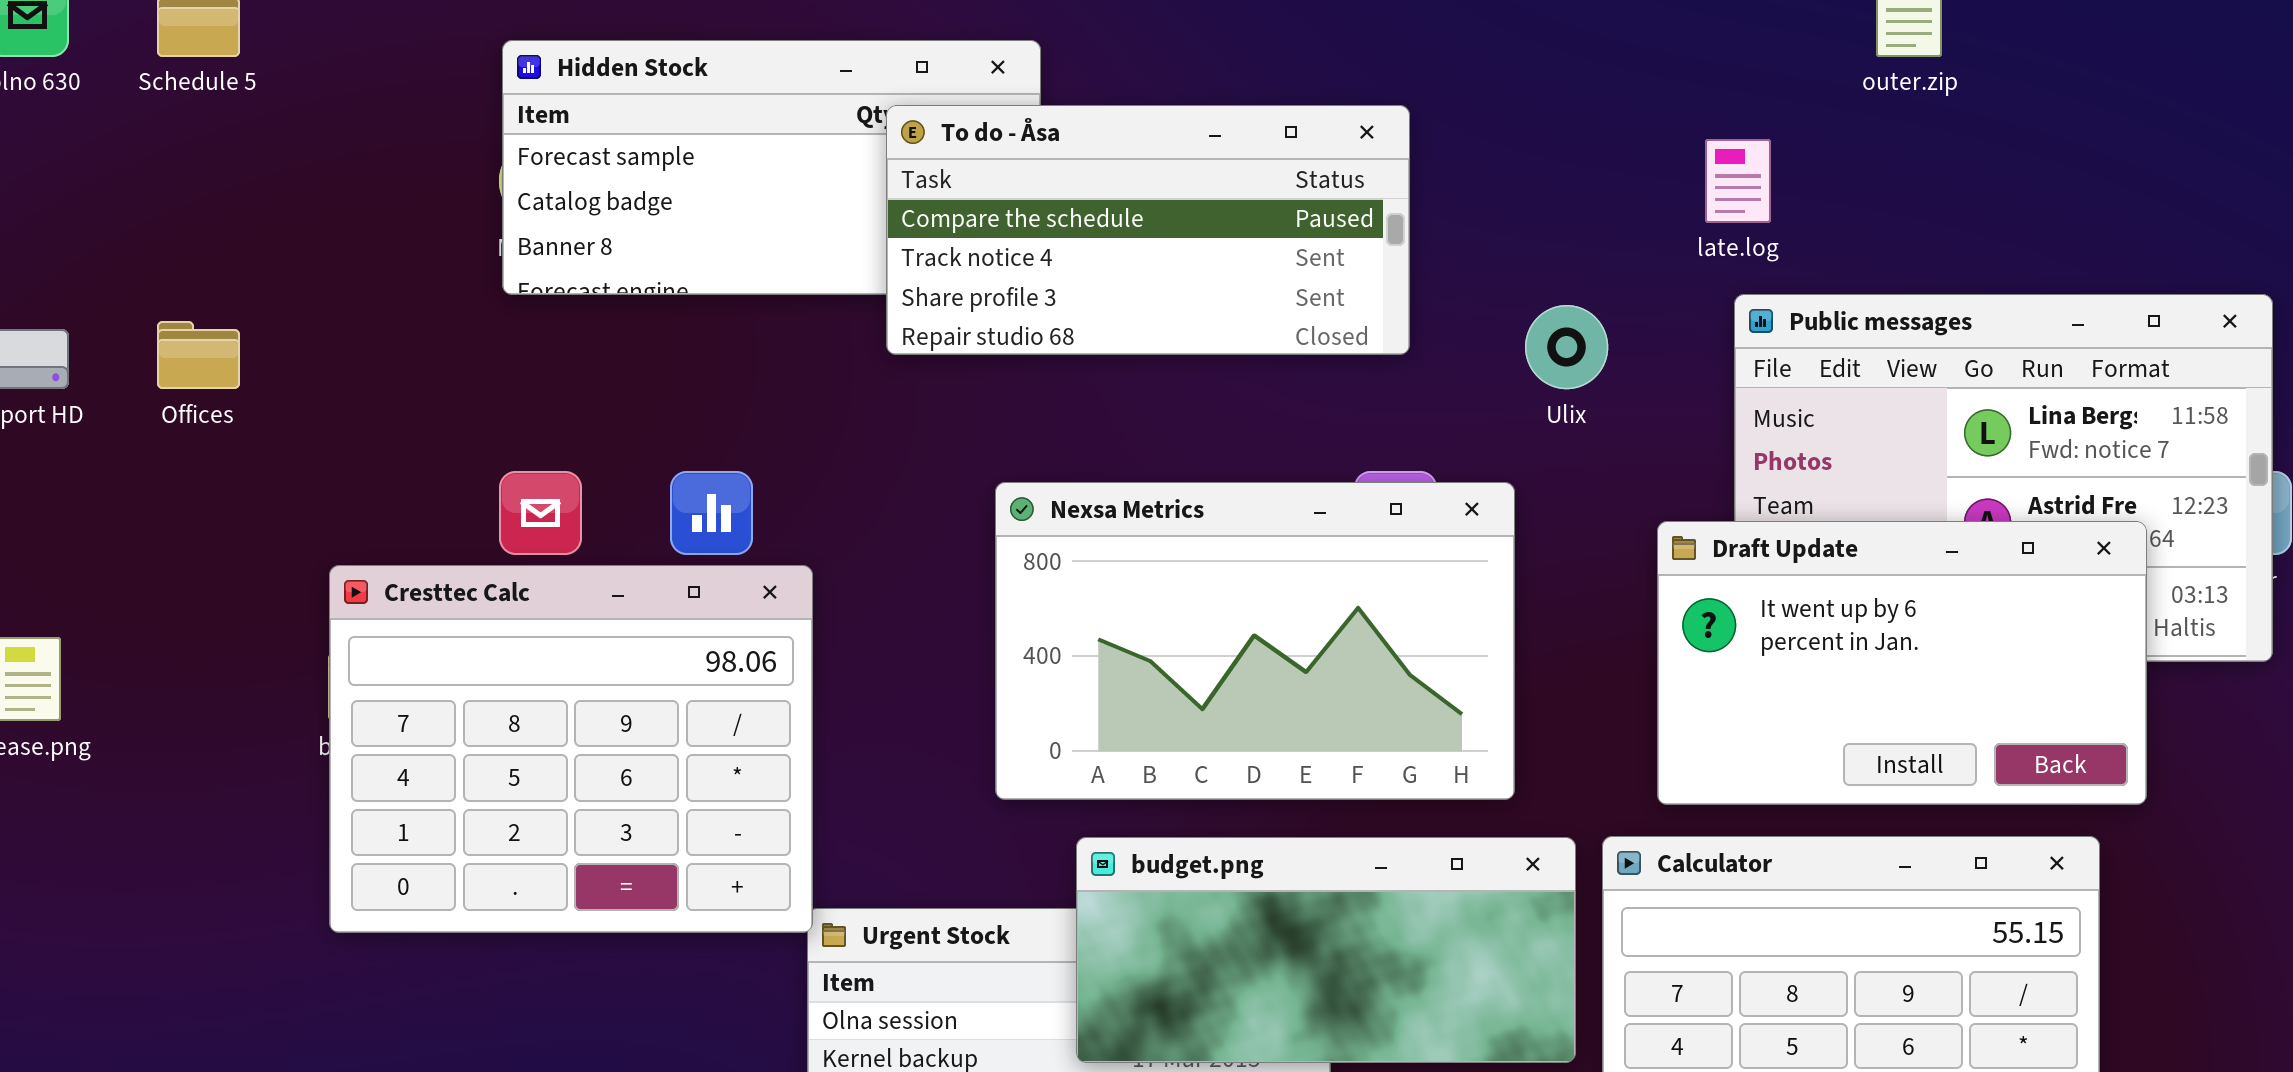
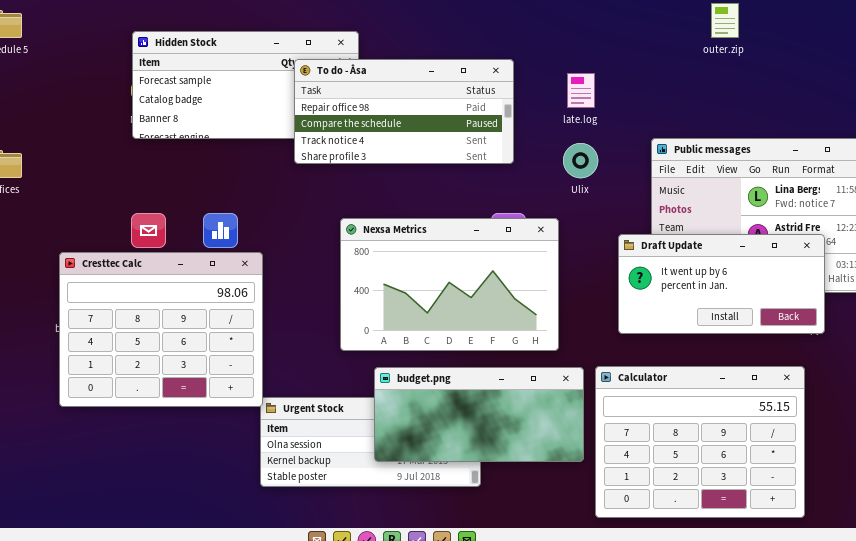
To do - Åsa: [886,105,1410,355] -> [294,59,514,164], scrolled up 1 row
late.log: [1705,139,1771,223] -> [567,73,595,108], moved
Draft Update: [1657,521,2147,805] -> [618,234,825,334], resized

